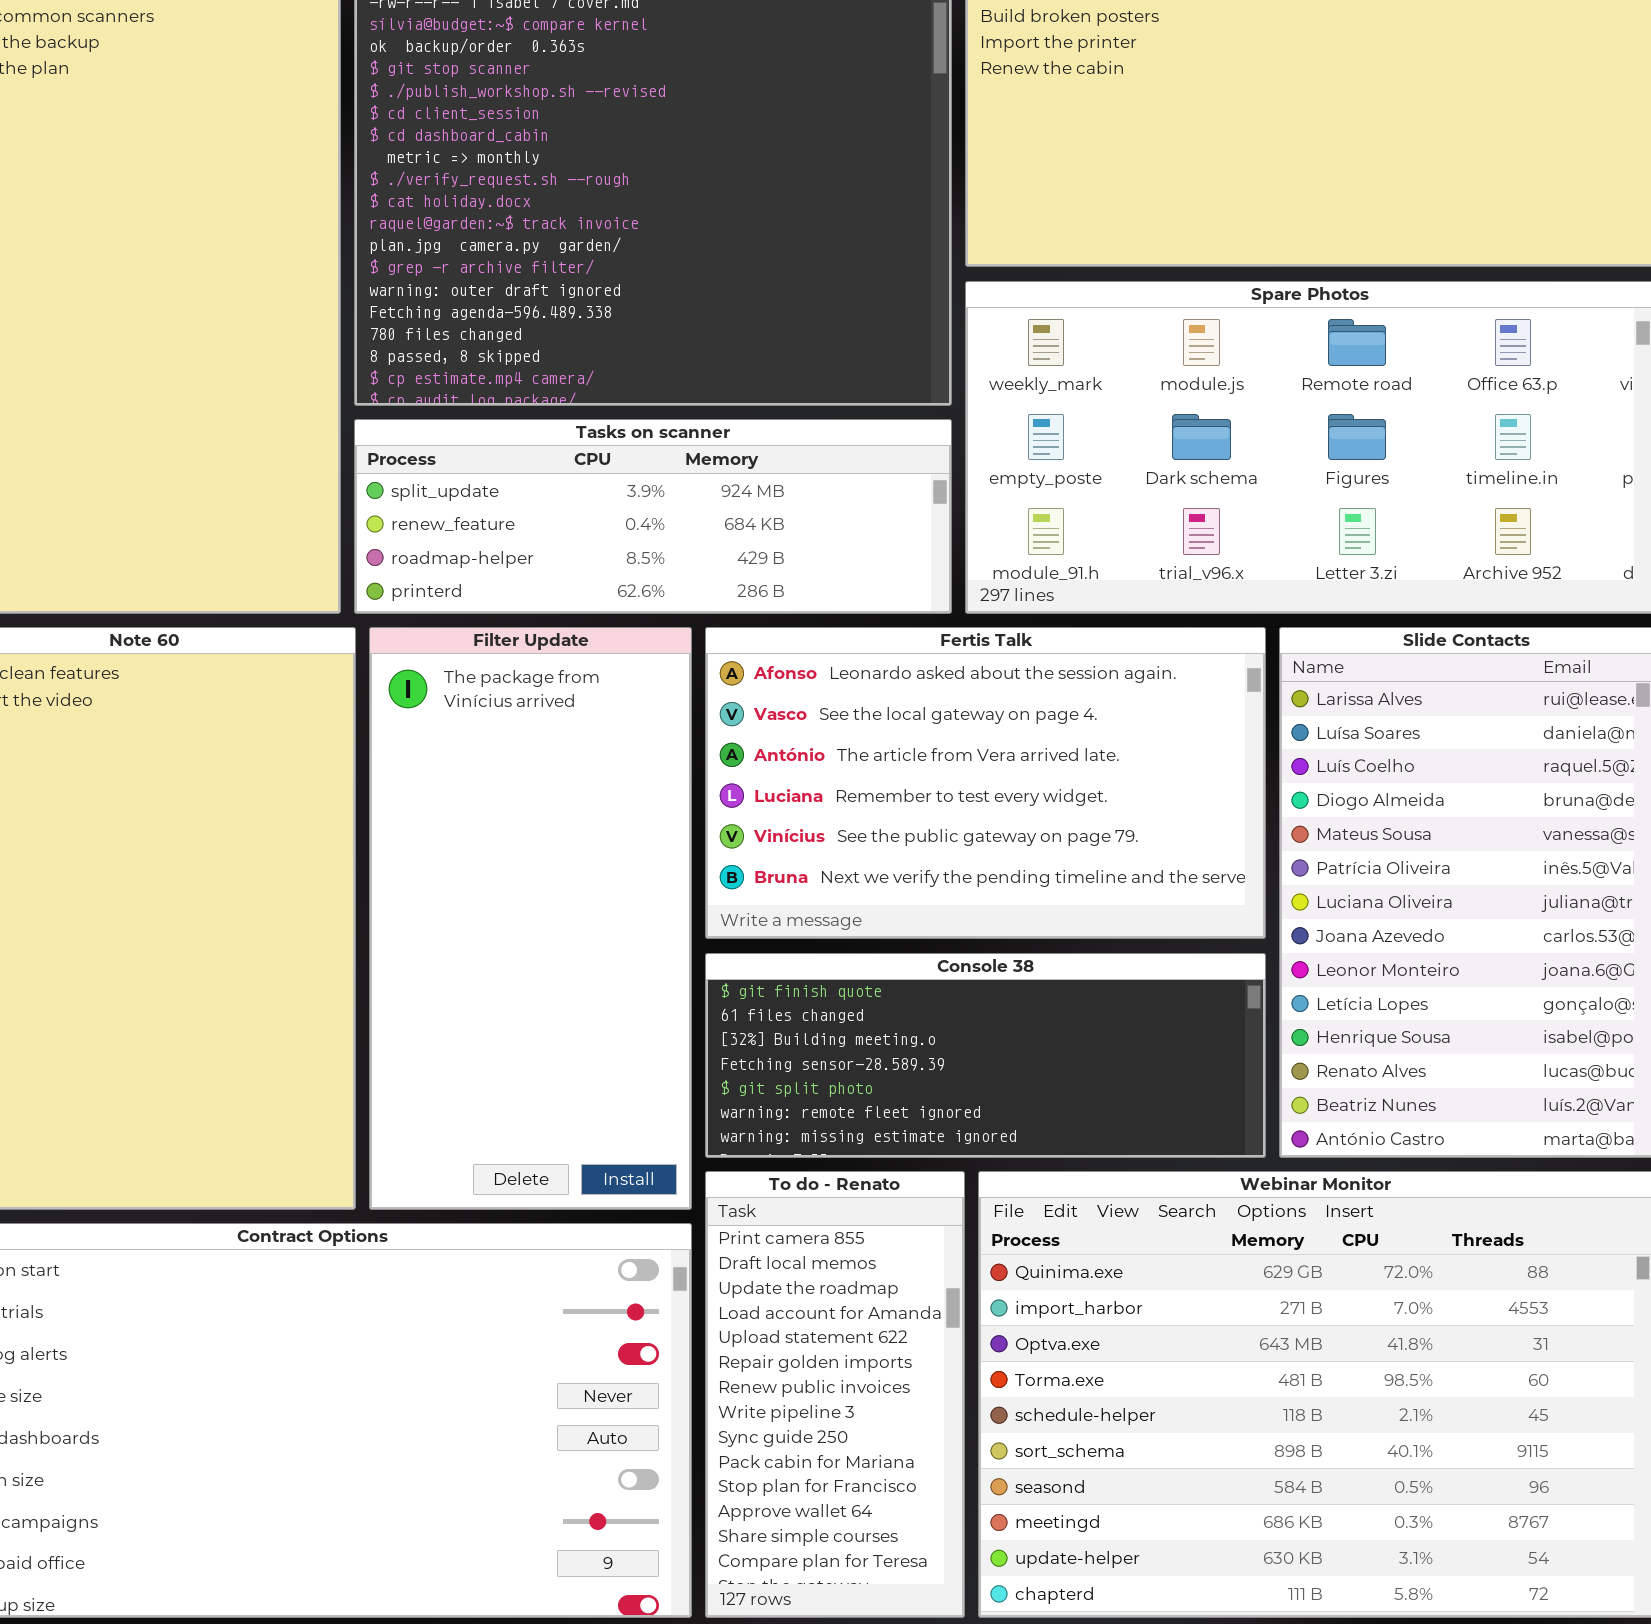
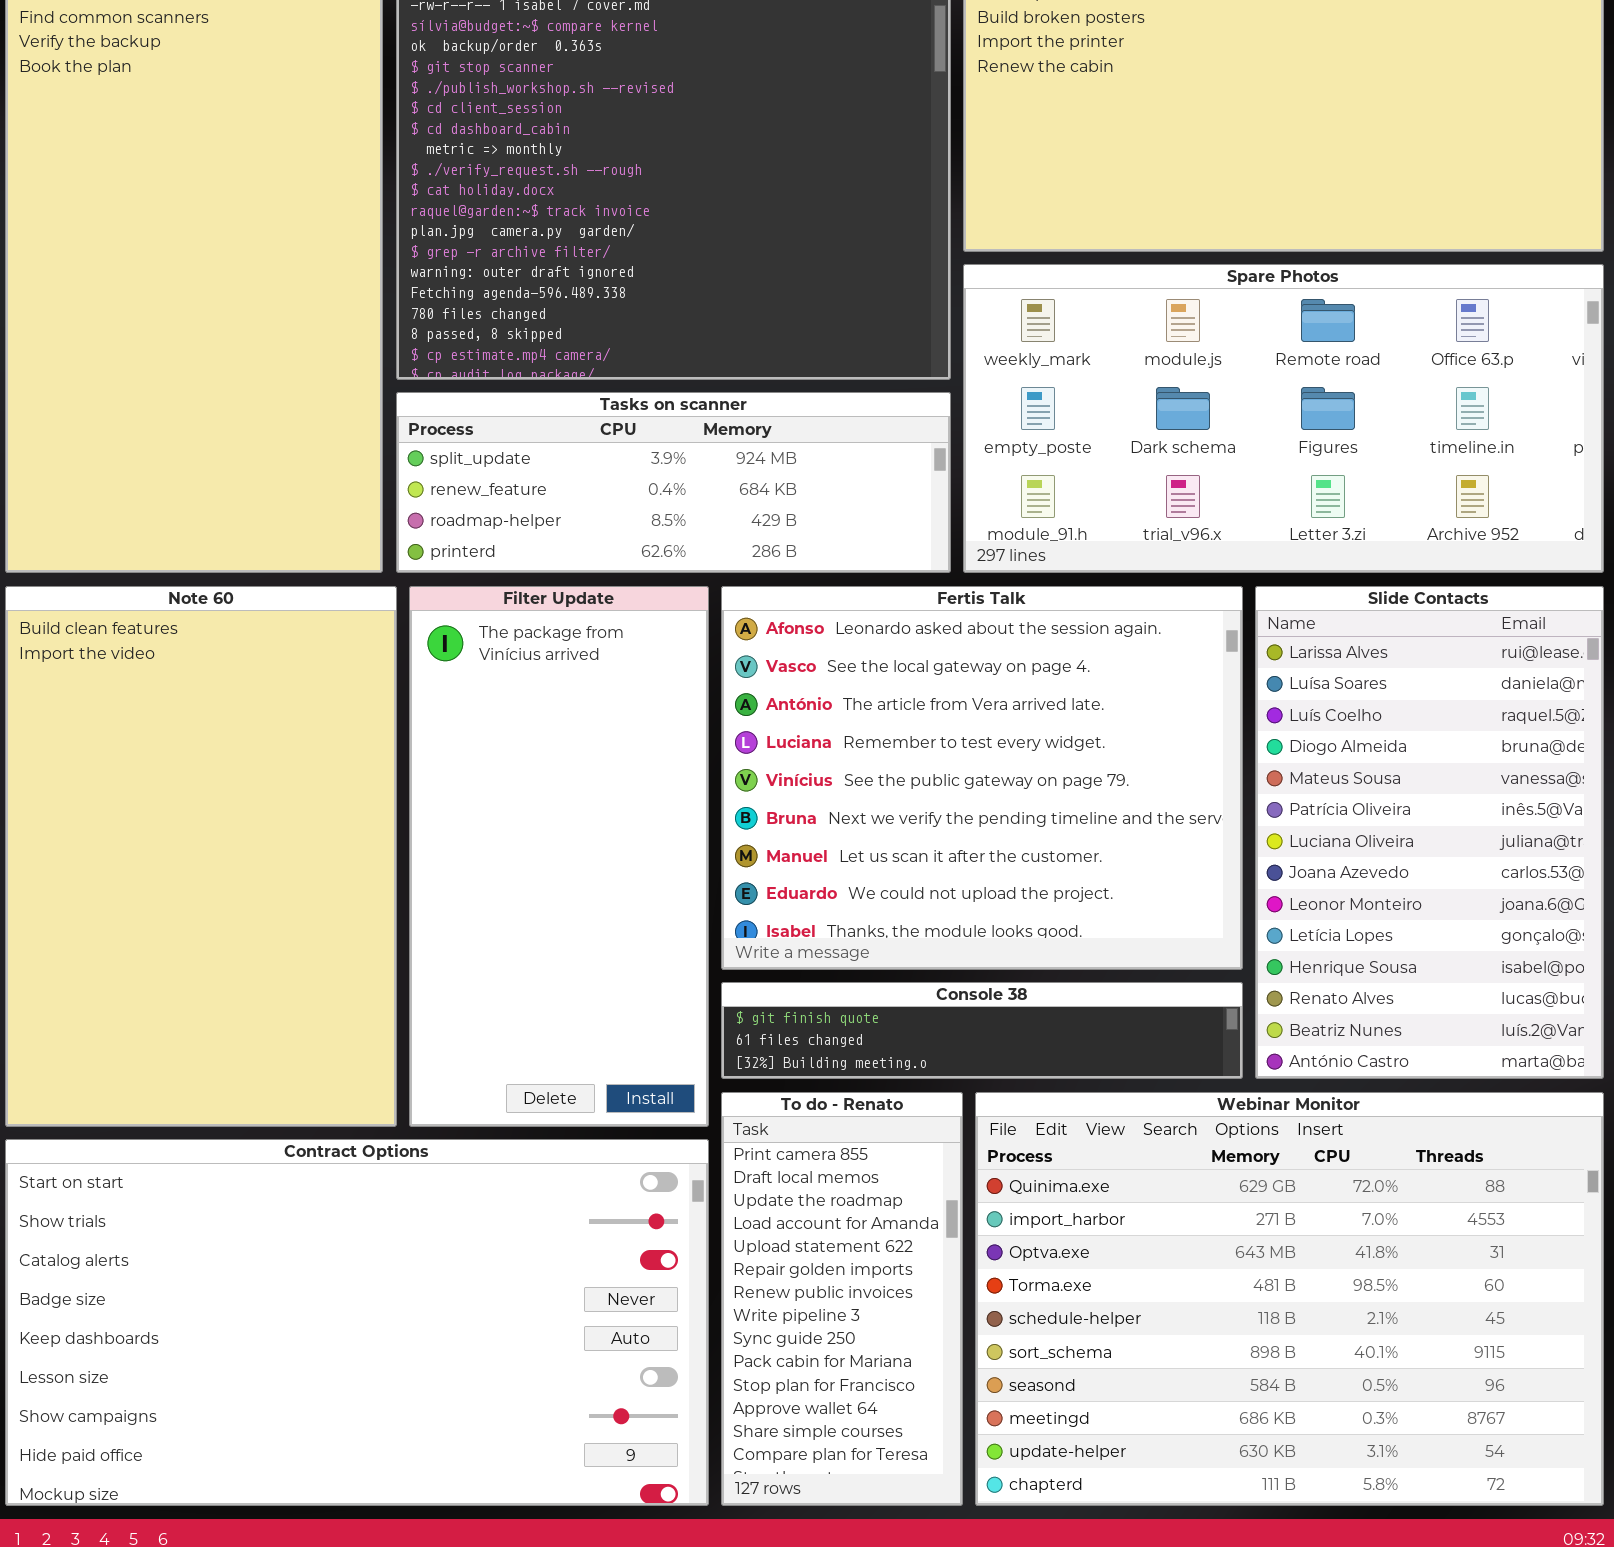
Fertis Talk: [705,627,1266,939] -> [721,586,1243,970], resized
Console 38: [705,953,1266,1158] -> [721,982,1243,1079], resized

